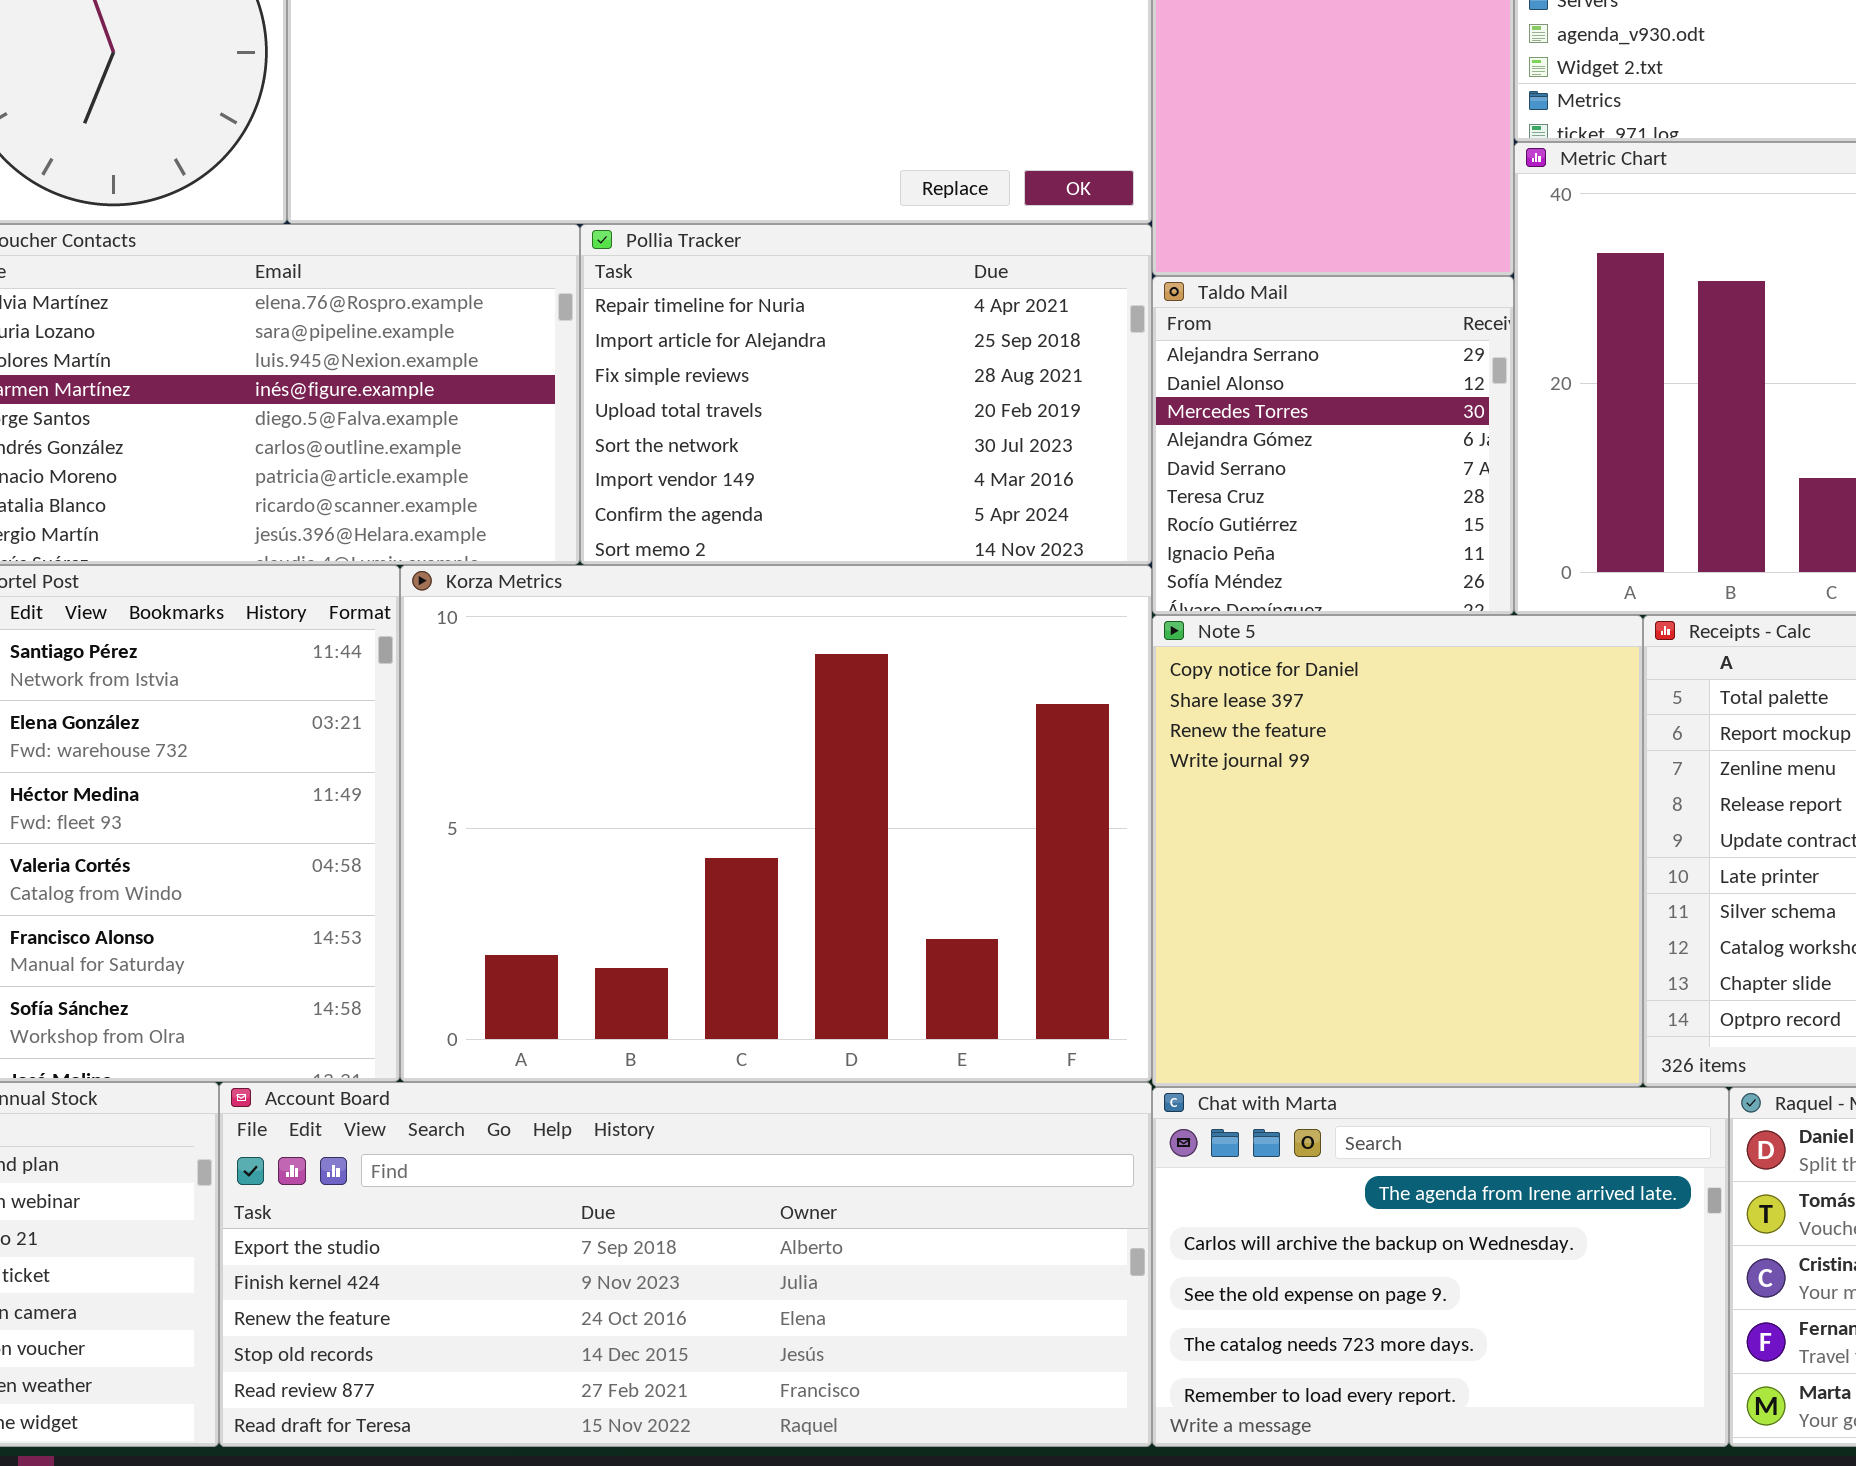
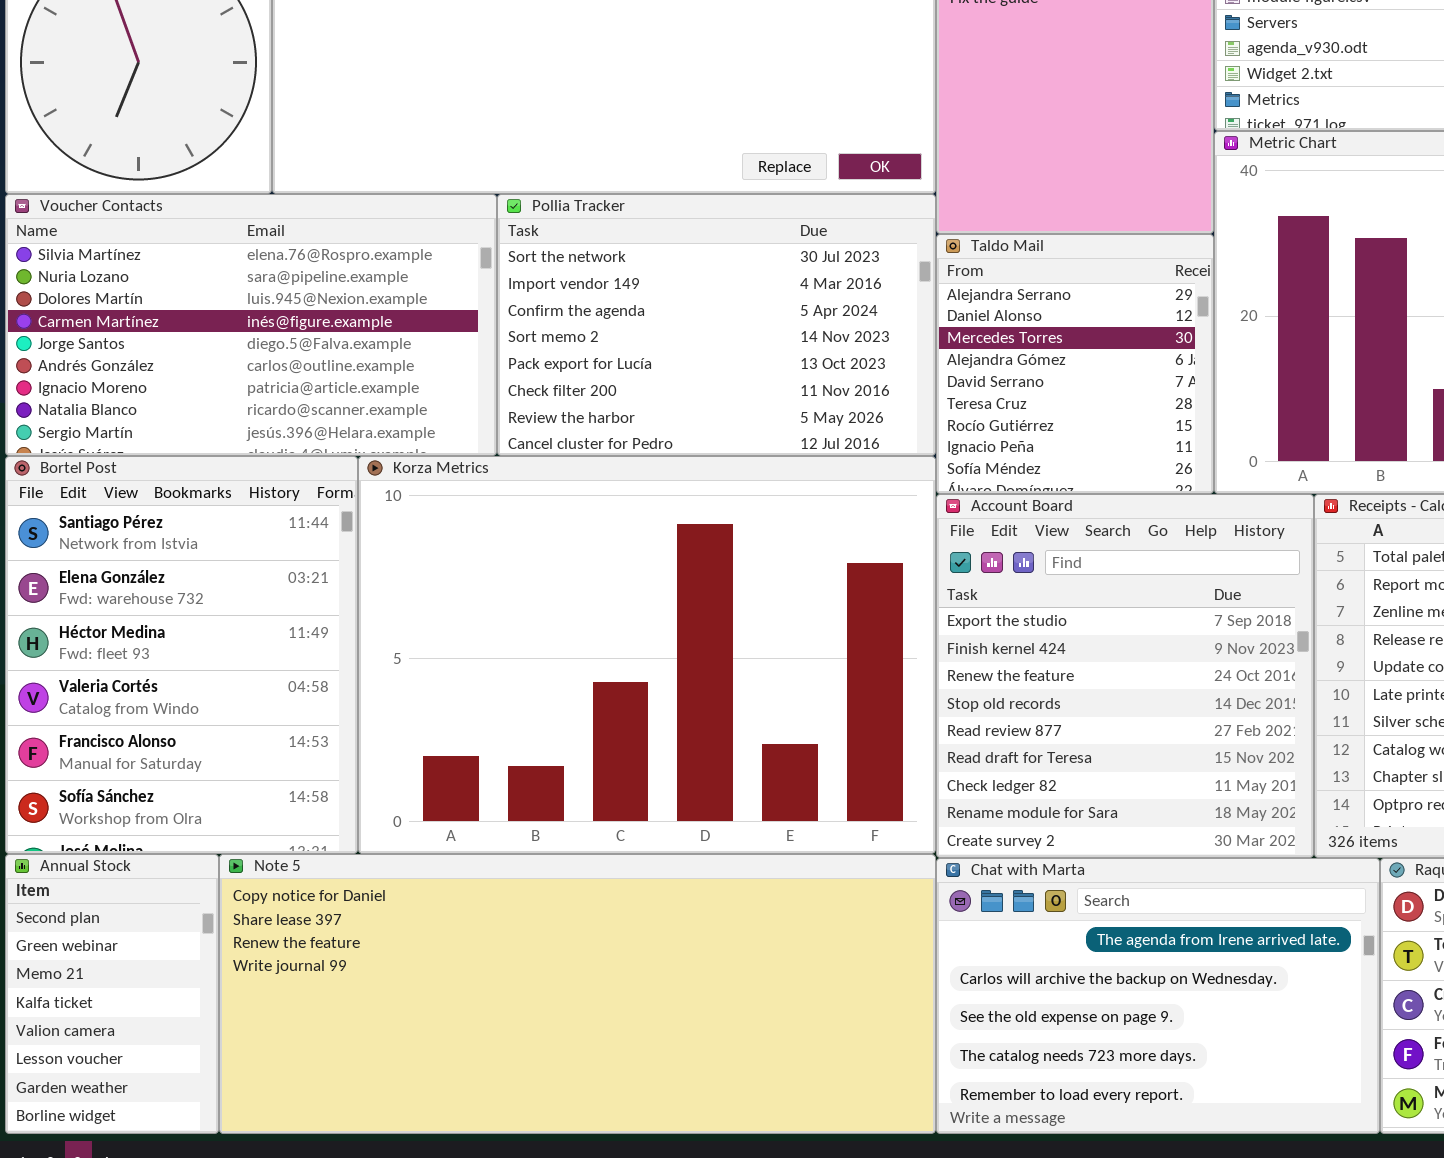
Pollia Tracker: [580,224,1152,565] -> [497,194,936,456], scrolled down 4 rows
Note 5: [1152,615,1643,1087] -> [219,854,936,1134], moved, resized
Account Board: [219,1082,1152,1447] -> [936,494,1314,858], moved, resized

